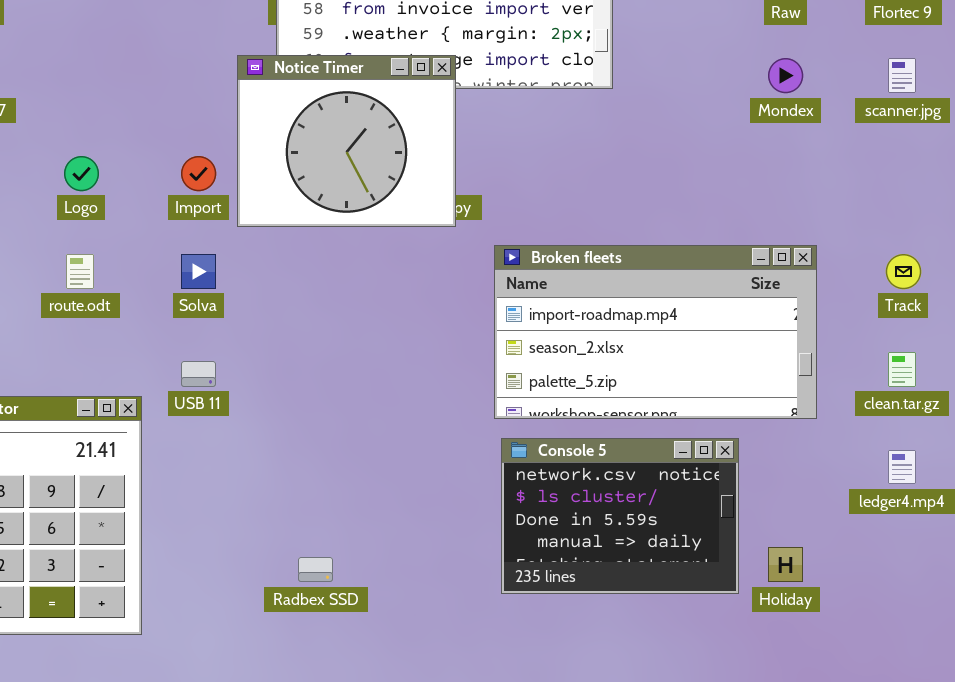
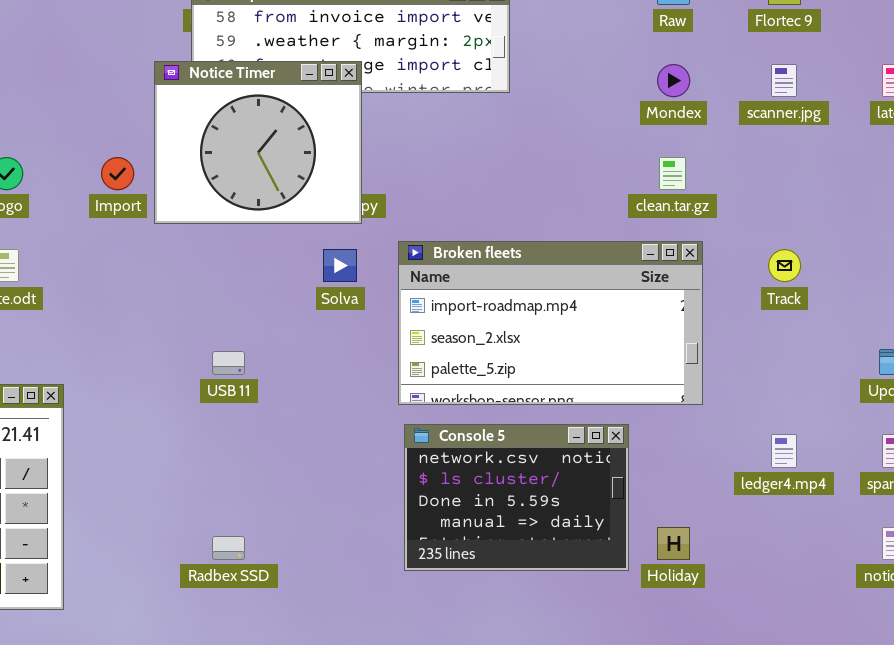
Solva: [181,254,216,289] -> [323,249,357,282], moved
clean.tar.gz: [888,352,916,387] -> [659,157,686,190], moved
USB 11: [181,361,216,387] -> [212,351,245,375], moved

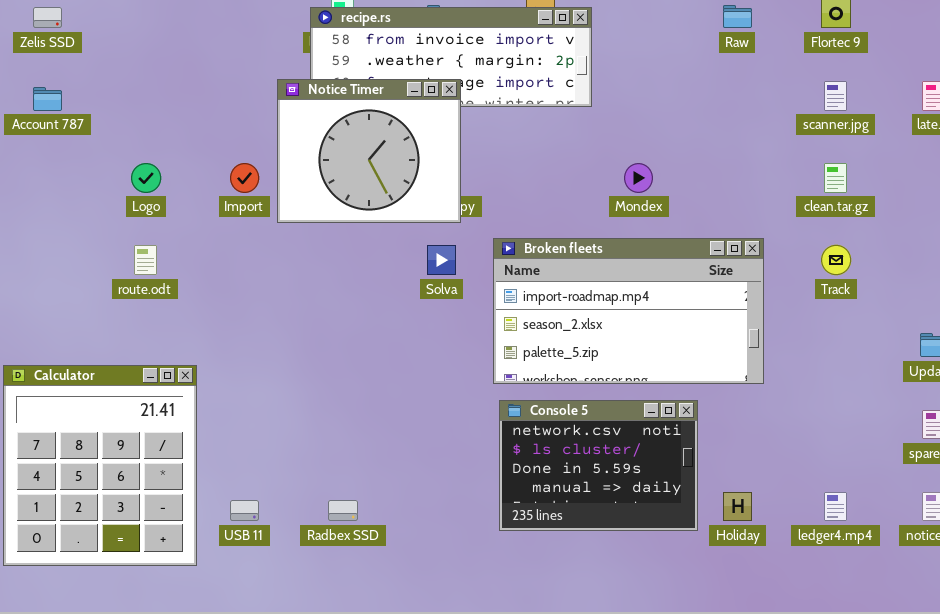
Mondex: [657,64,690,97] -> [624,163,653,193], moved
clean.tar.gz: [659,157,686,190] -> [824,163,847,193], moved
USB 11: [212,351,245,375] -> [230,500,259,521], moved
ledger4.mp4: [771,434,797,468] -> [824,492,847,521], moved

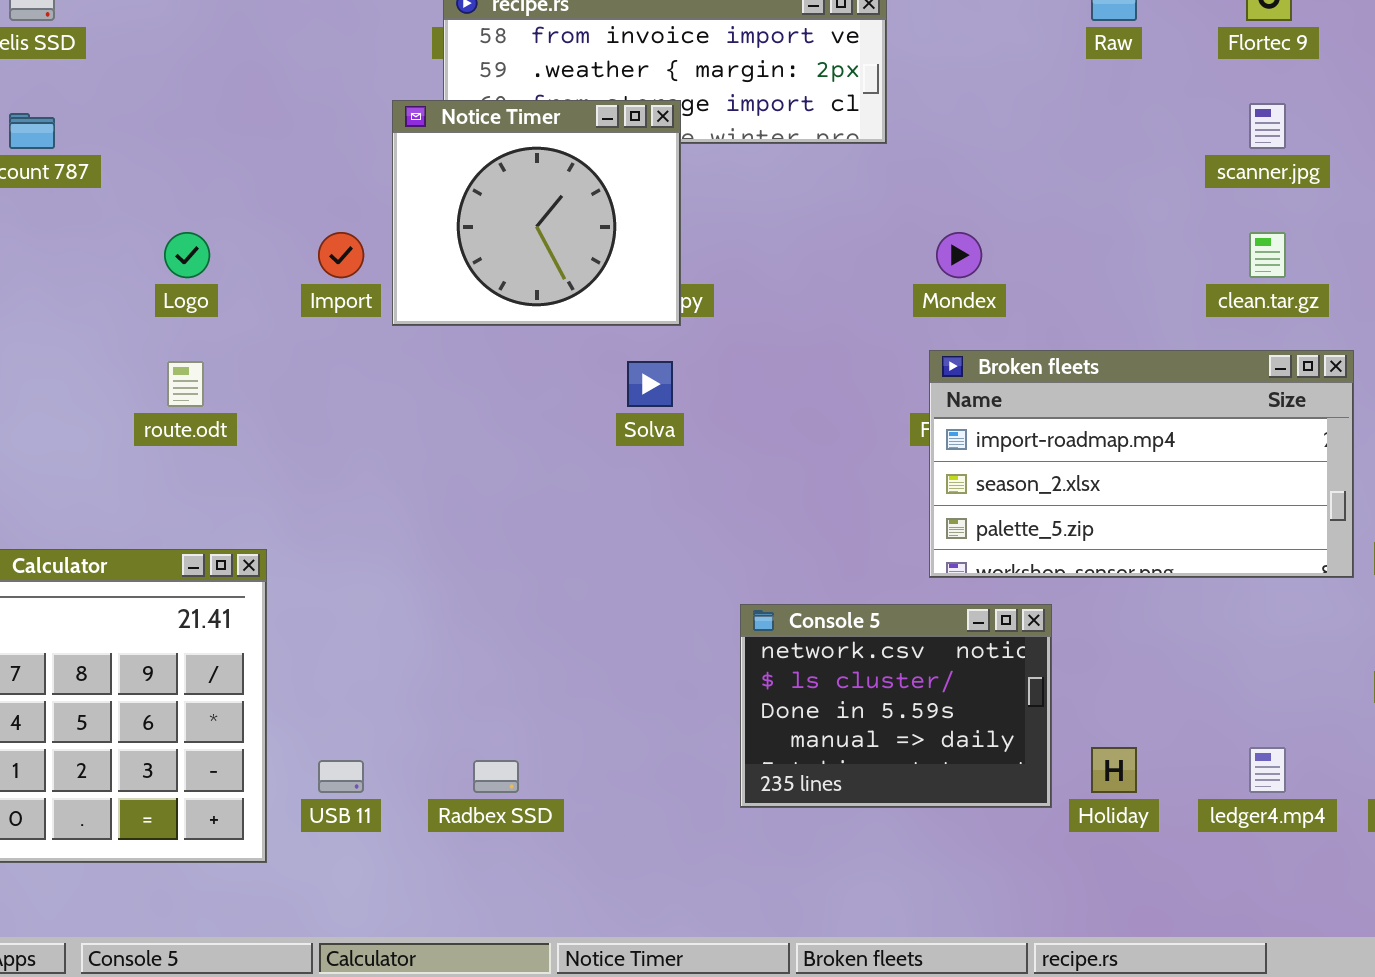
Broken fleets: [493,238,764,384] -> [929,350,1354,578], moved

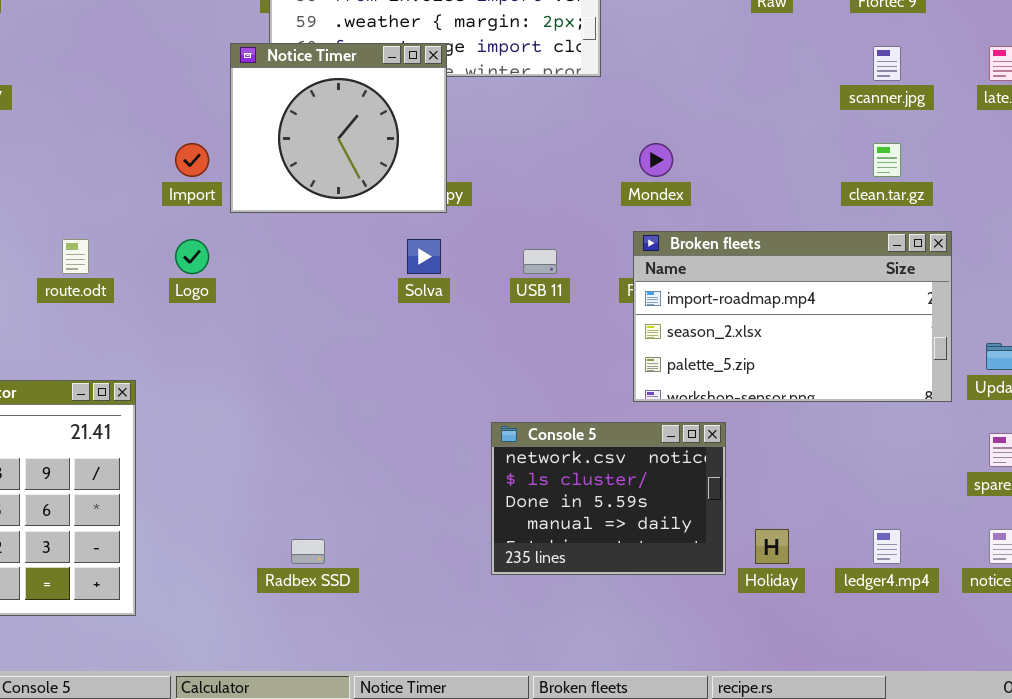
Logo: [164,232,210,278] -> [175,239,209,274], moved
USB 11: [318,760,364,793] -> [523,249,557,274], moved

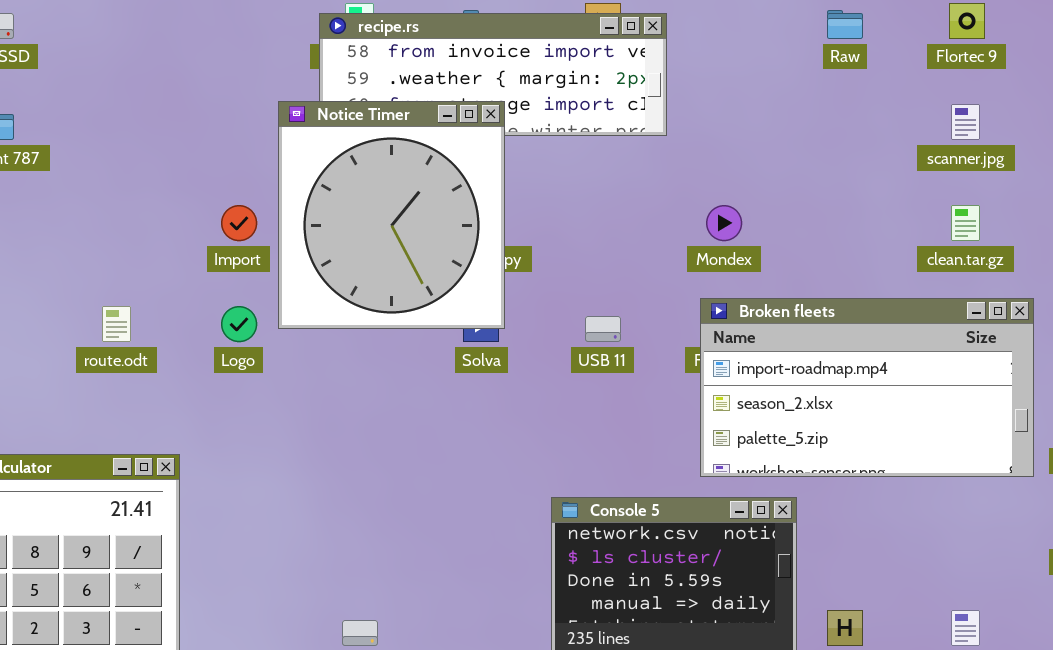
Notice Timer: [230,43,447,213] -> [278,101,505,329], resized

